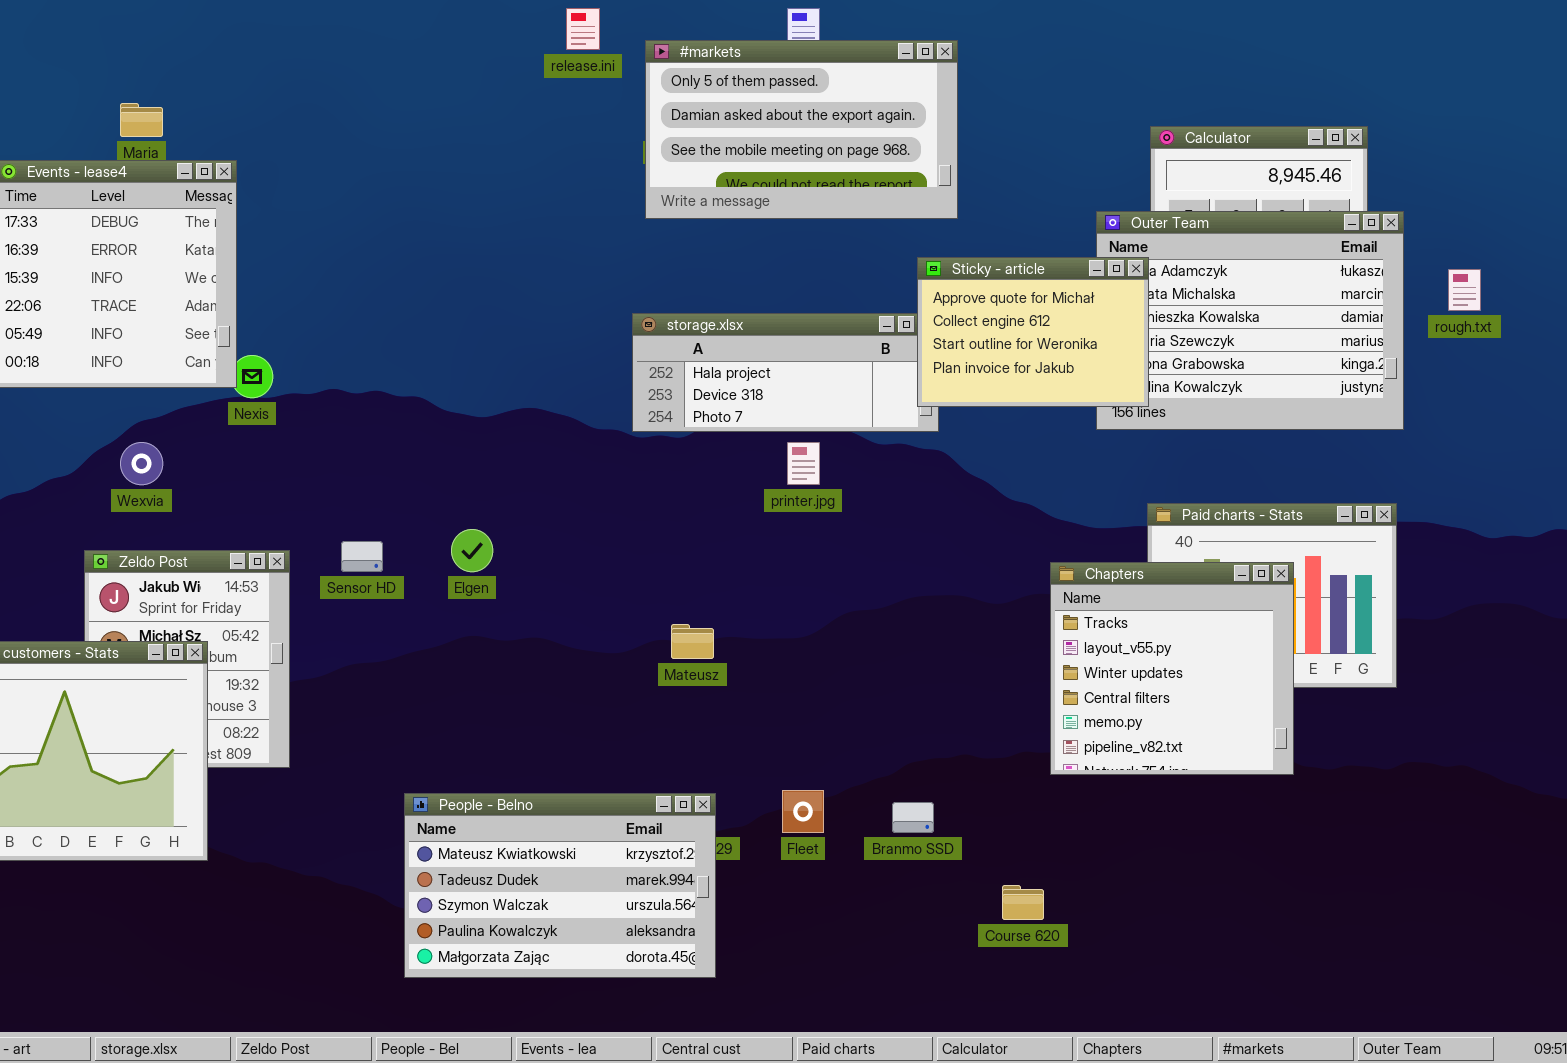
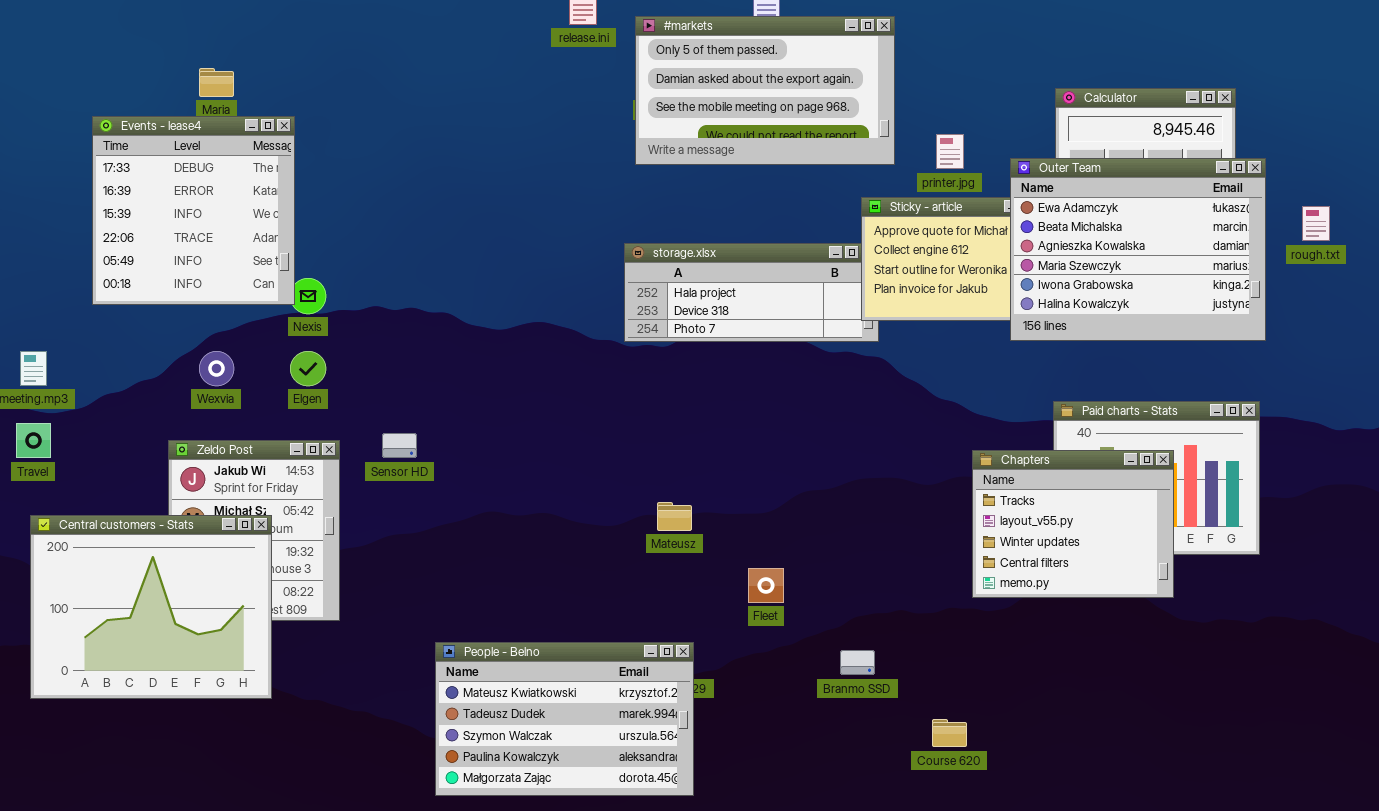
Outer Team: [1096,211,1404,430] -> [1010,158,1266,341], raised
printer.jpg: [787,442,820,485] -> [936,134,964,169], moved
Elgen: [451,529,493,572] -> [290,351,326,386], moved
Chapters: [1050,562,1294,775] -> [972,450,1174,598], resized
Fleet: [782,790,824,833] -> [748,568,784,603], moved

